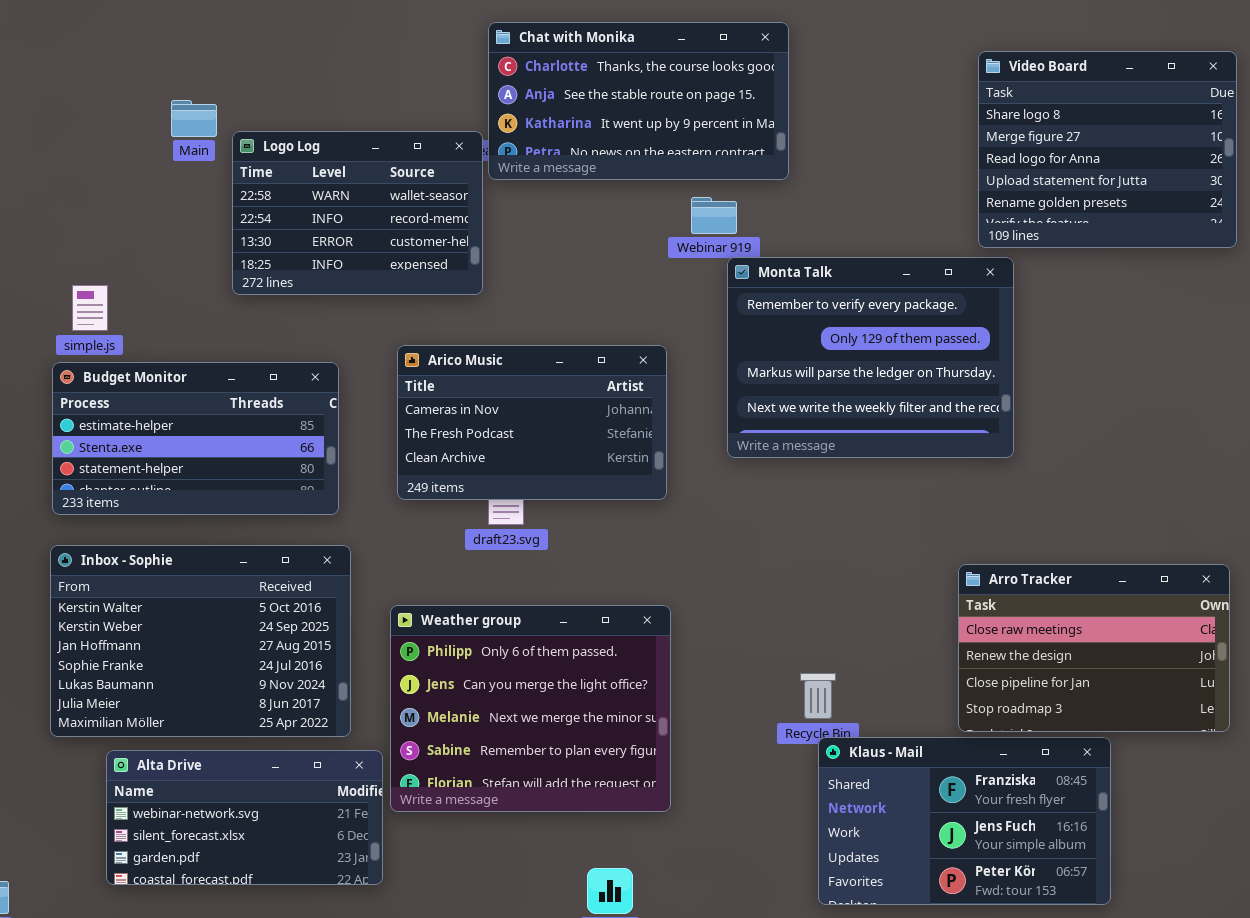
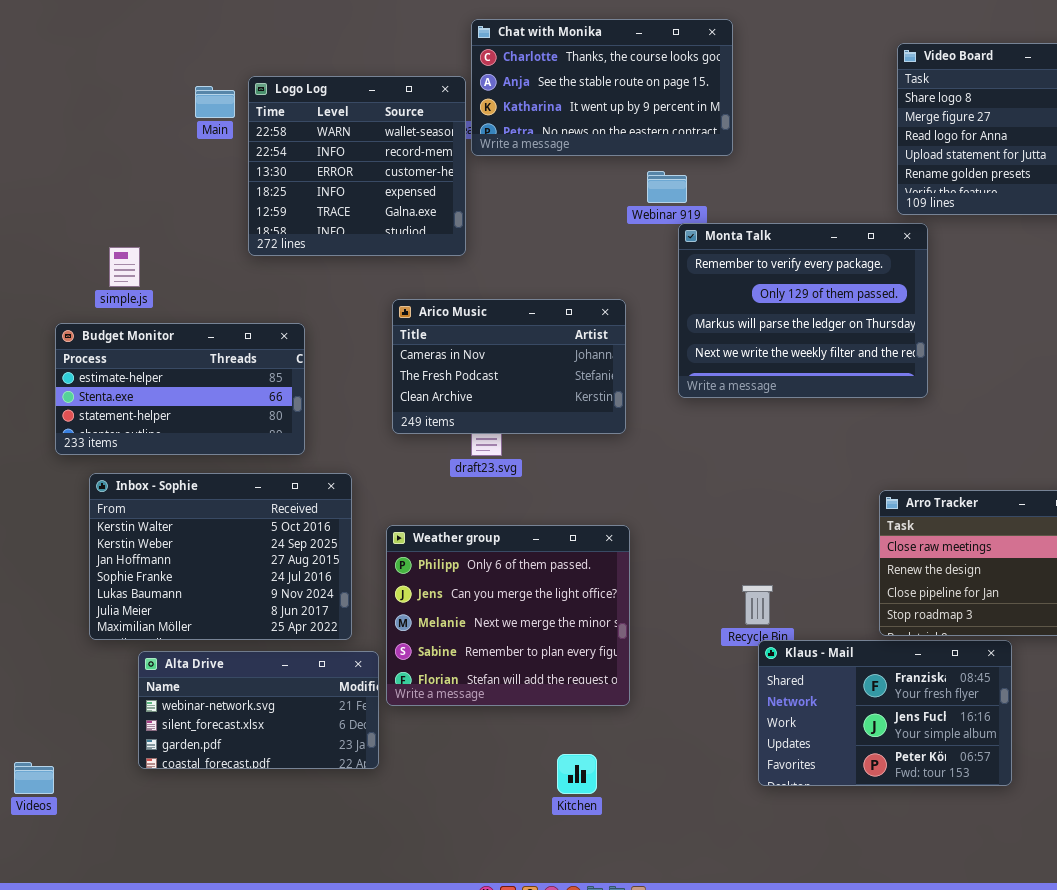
Logo Log: [232,131,483,295] -> [248,76,466,256], resized
Budget Monitor: [52,362,339,515] -> [55,323,305,455], moved

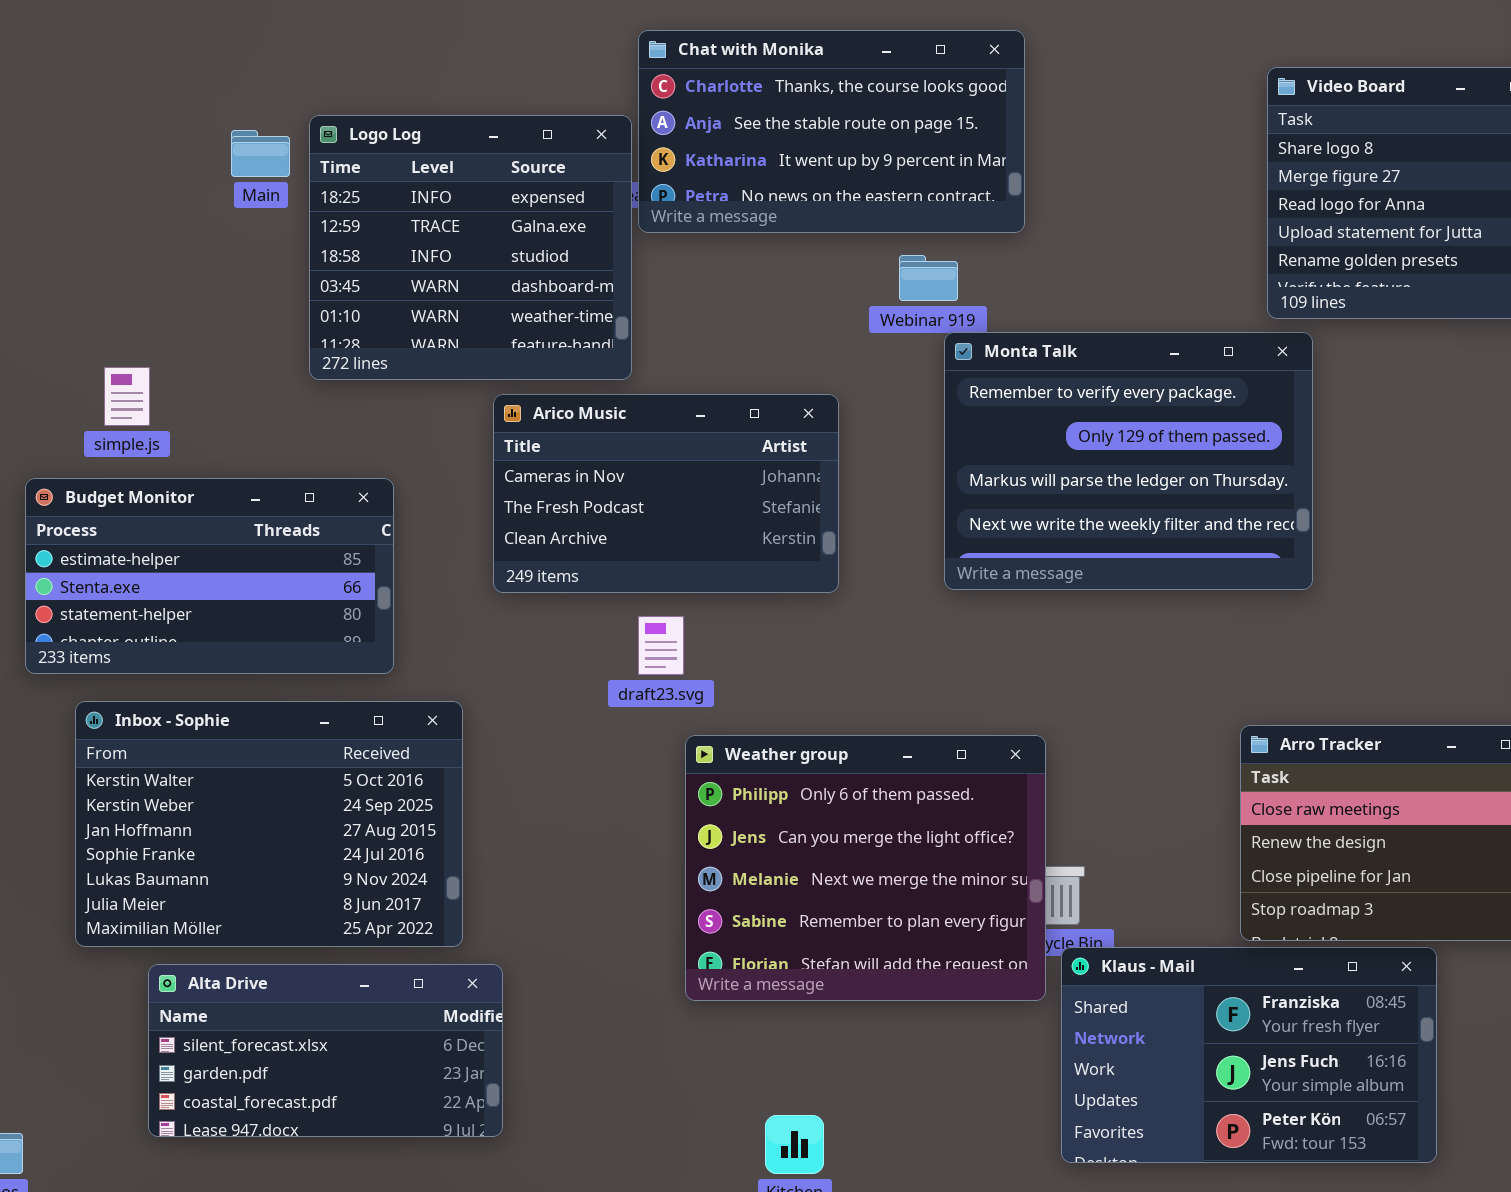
Logo Log: [248,76,466,256] -> [309,115,632,380], scrolled down 3 rows
Arico Music: [392,299,626,434] -> [493,394,839,593], moved
Weather group: [386,525,630,706] -> [685,735,1046,1001], moved
Alta Drive: [138,651,379,769] -> [148,964,503,1137], scrolled down 1 row

